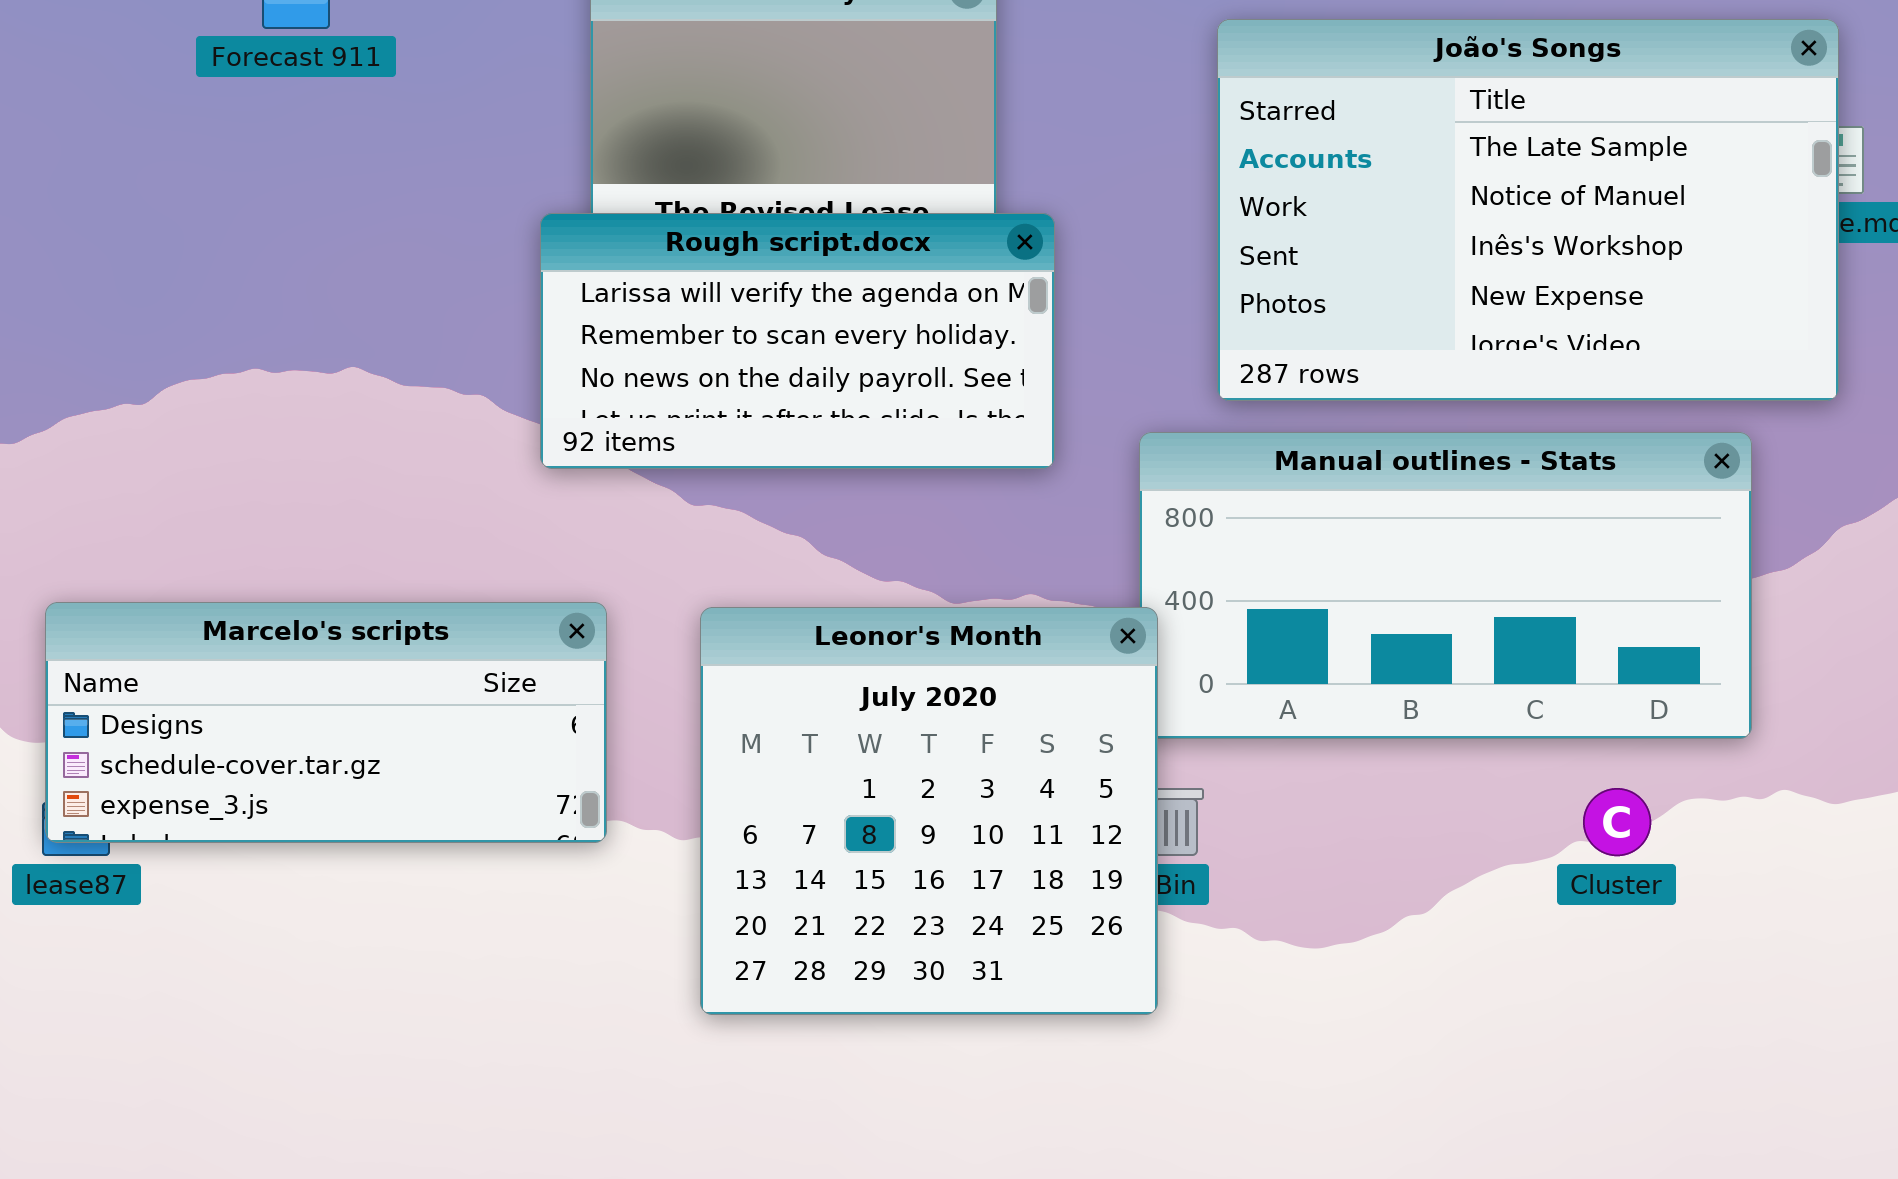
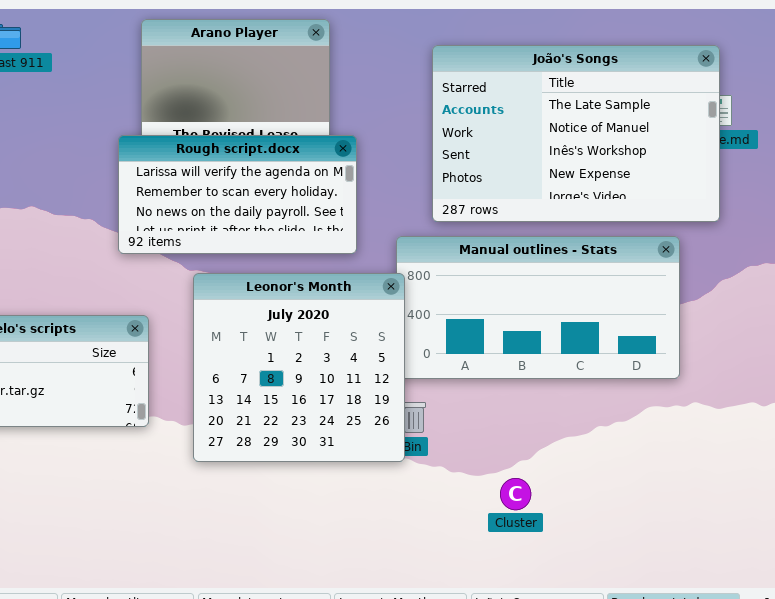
Leonor's Month: [700,607,1158,1015] -> [193,273,405,462], moved
Cluster: [1583,788,1651,856] -> [500,478,531,510], moved

